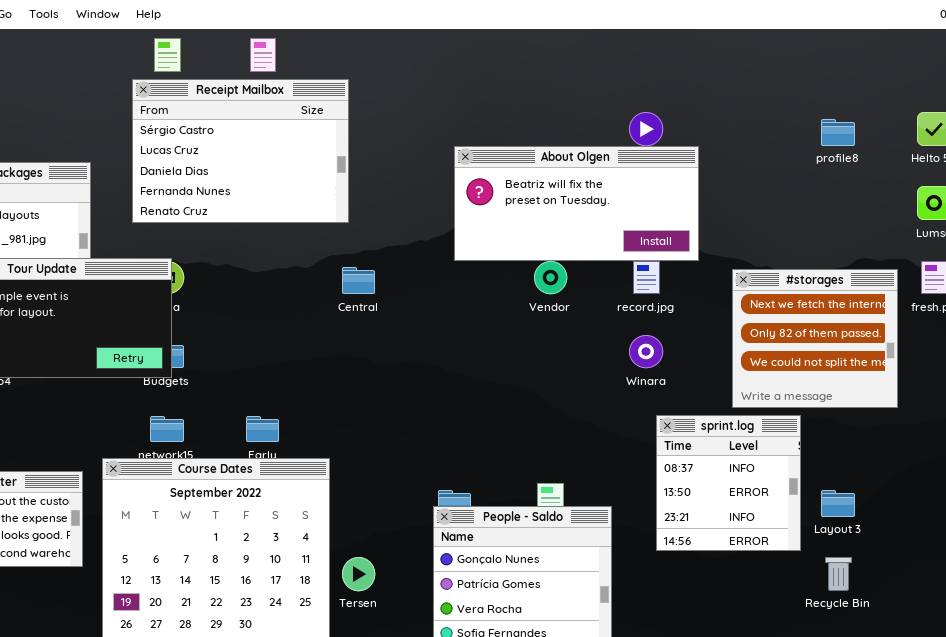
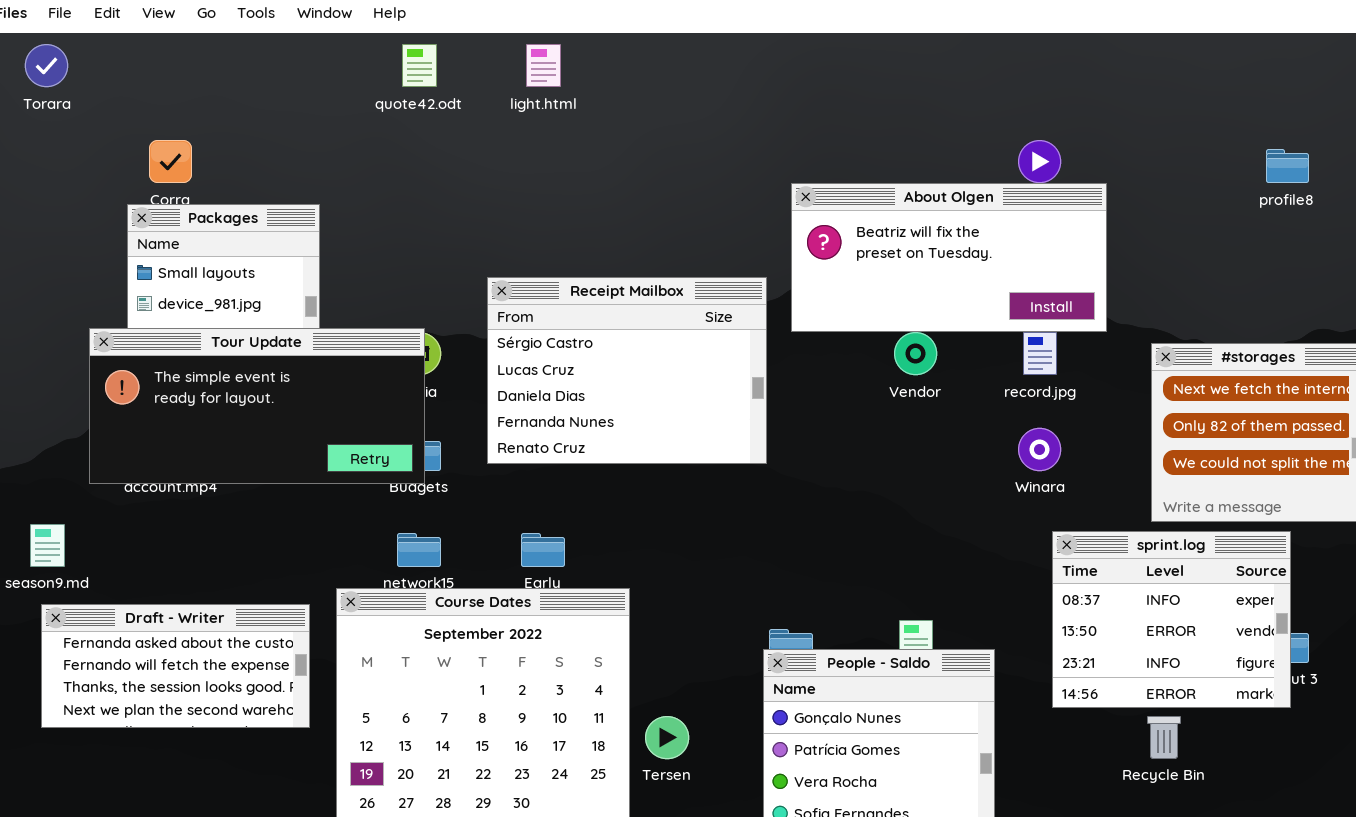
Receipt Mailbox: [132,79,349,223] -> [487,277,767,464], moved
sprint.log: [656,415,801,551] -> [1052,531,1291,708], resized
Recycle Bin: [825,557,852,591] -> [1147,716,1181,759], moved

